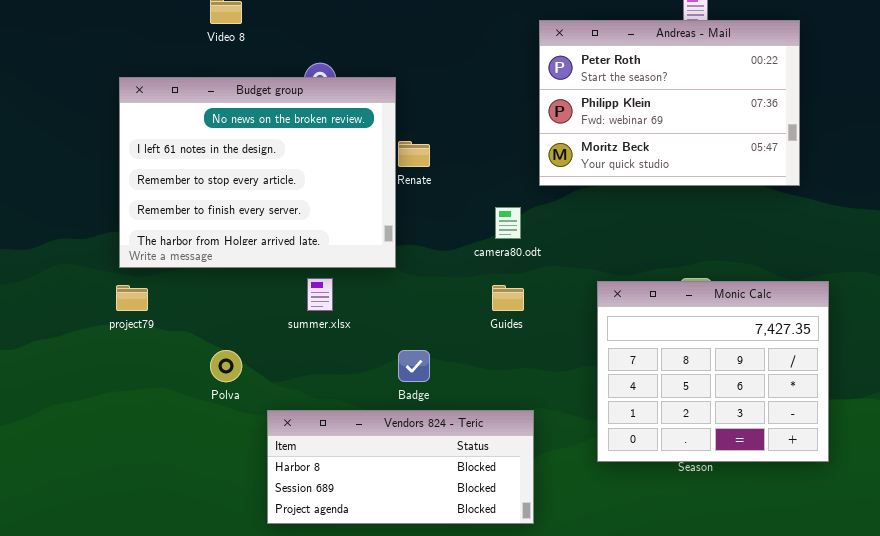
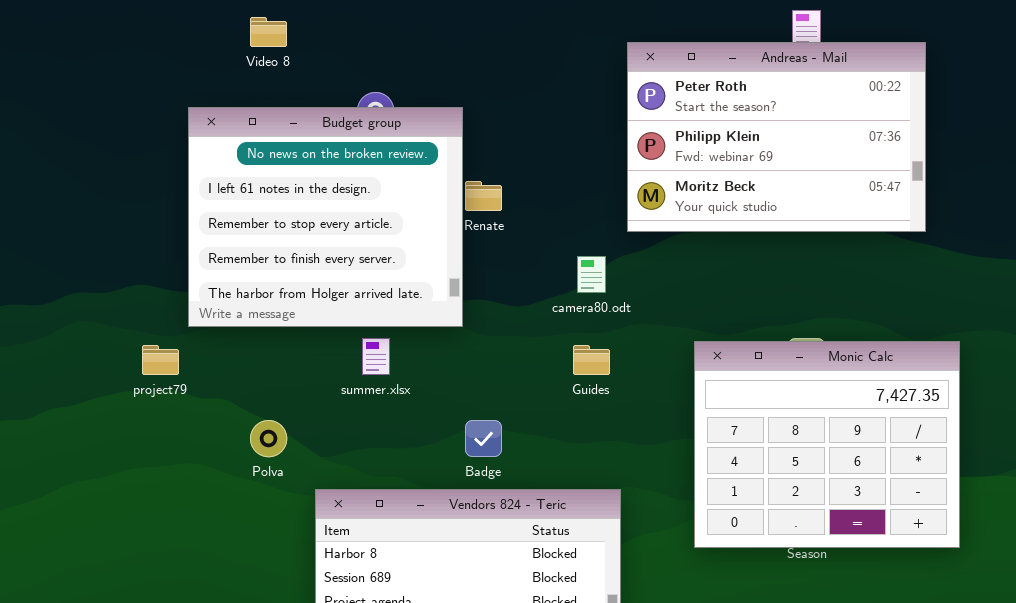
Budget group: [119,77,396,268] -> [188,107,463,327], resized

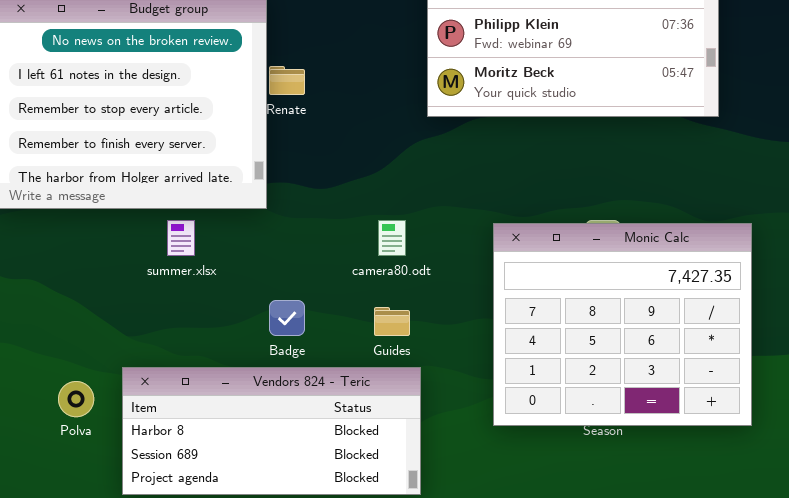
camera80.odt: [577,256,606,293] -> [378,220,406,256], moved
Guides: [573,345,610,375] -> [374,307,410,336], moved
Polva: [250,420,287,457] -> [58,381,94,417], moved

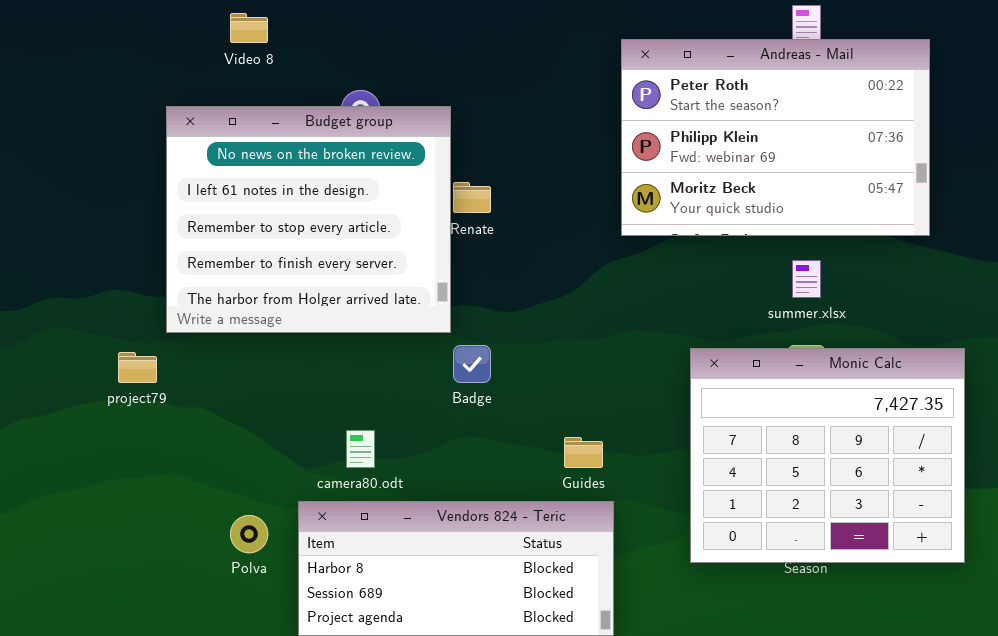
summer.xlsx: [167,220,195,256] -> [792,260,821,298], moved
camera80.odt: [378,220,406,256] -> [346,430,375,468], moved
Badge: [269,300,305,336] -> [453,345,491,383], moved

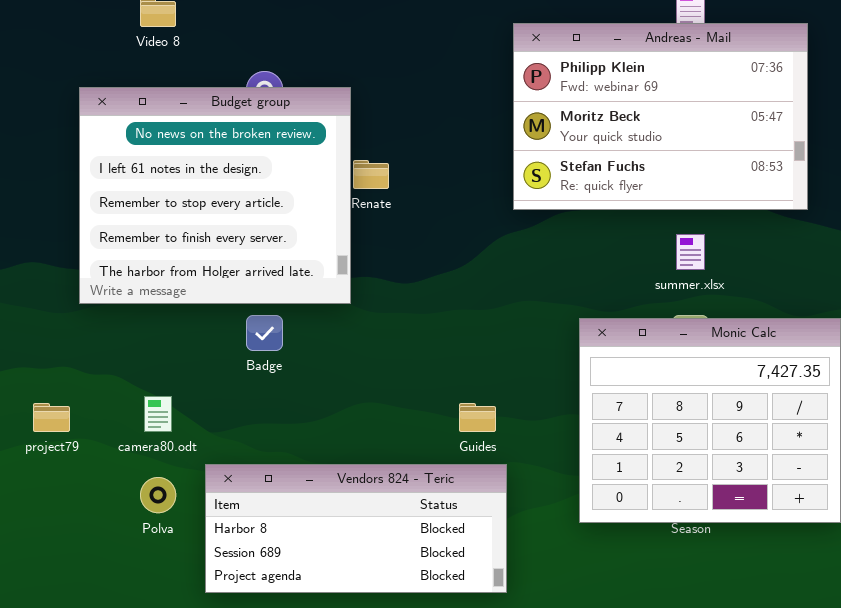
Andreas - Mail: [621,39,930,236] -> [513,23,808,210], scrolled down 1 row
Badge: [453,345,491,383] -> [246,315,283,351], moved
project79: [118,352,157,383] -> [33,403,70,432], moved
camera80.odt: [346,430,375,468] -> [144,396,172,432], moved

